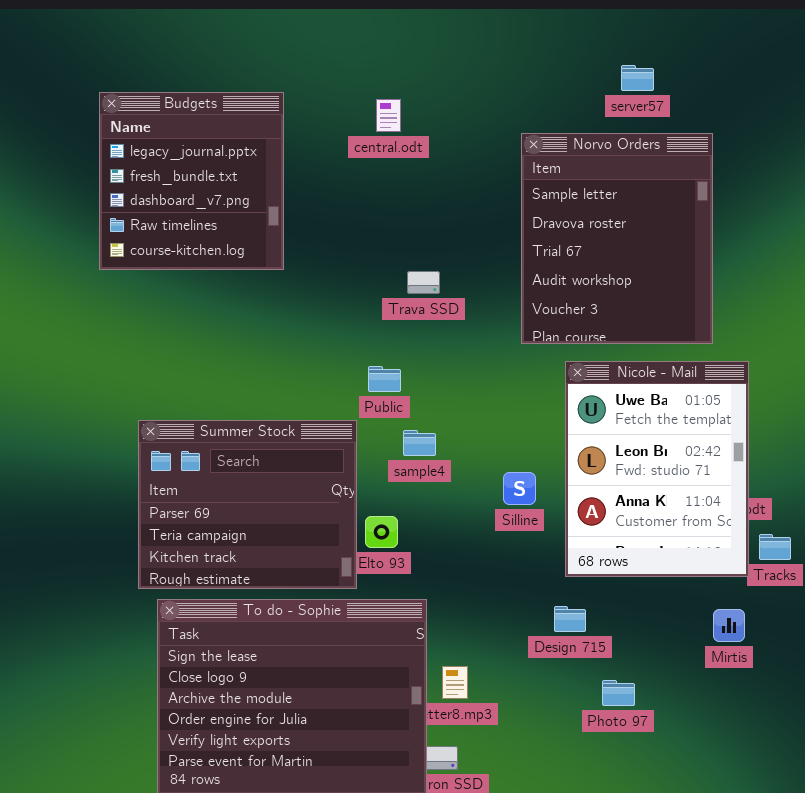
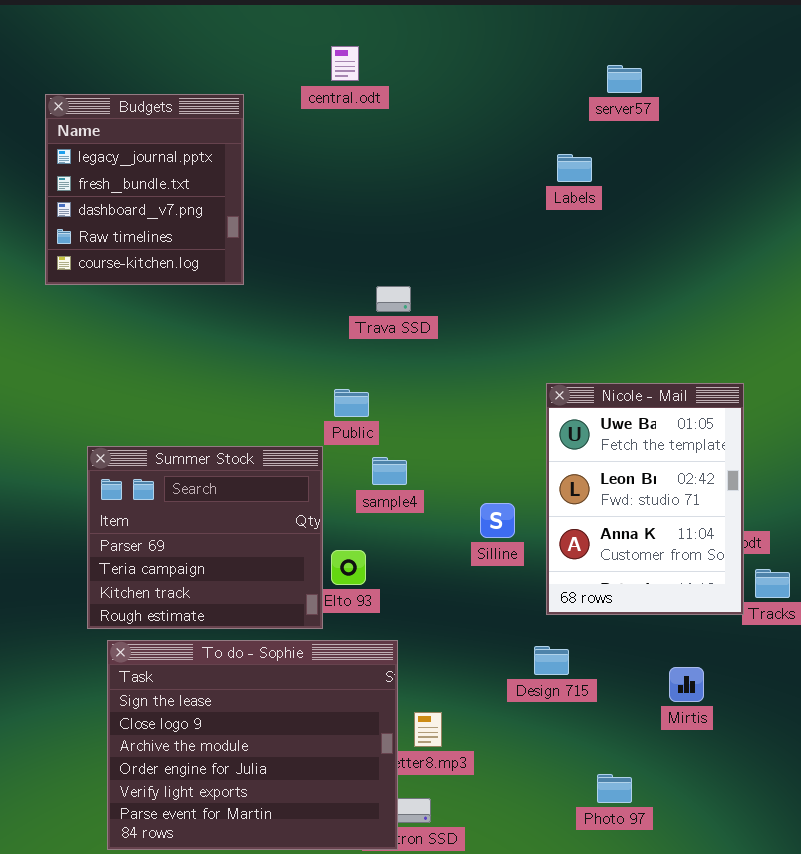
central.odt: [376,99,401,132] -> [331,46,359,81], moved
Norvo Orders: [521,133,713,344] -> none, closed
Mirtis: [713,609,745,642] -> [669,667,704,702], moved
Photo 97: [602,680,635,706] -> [597,774,632,803], moved

